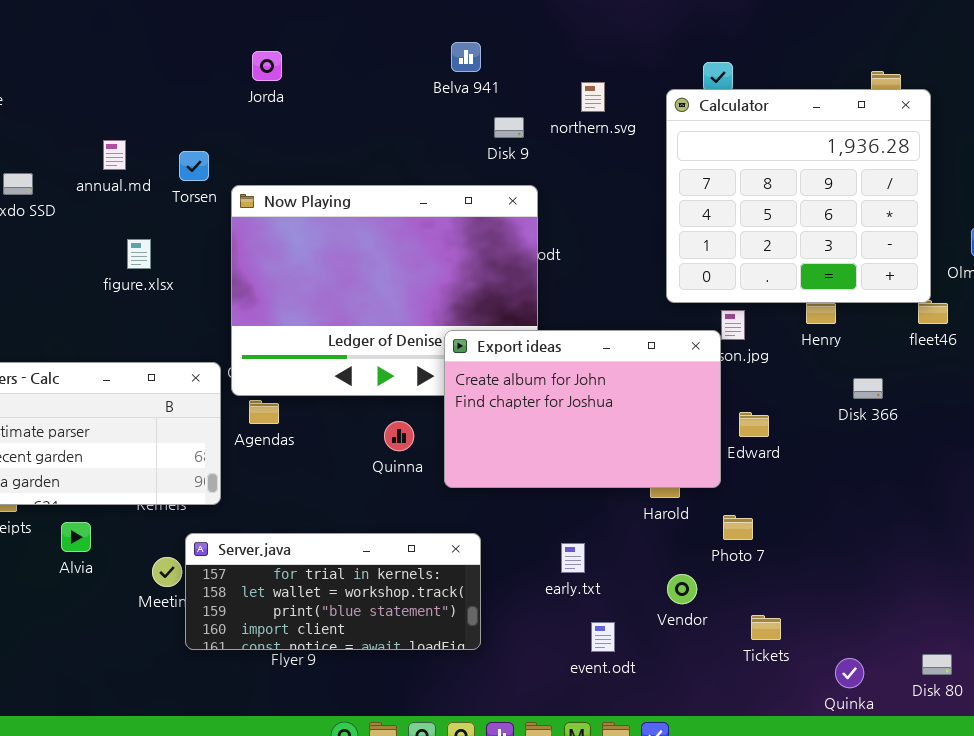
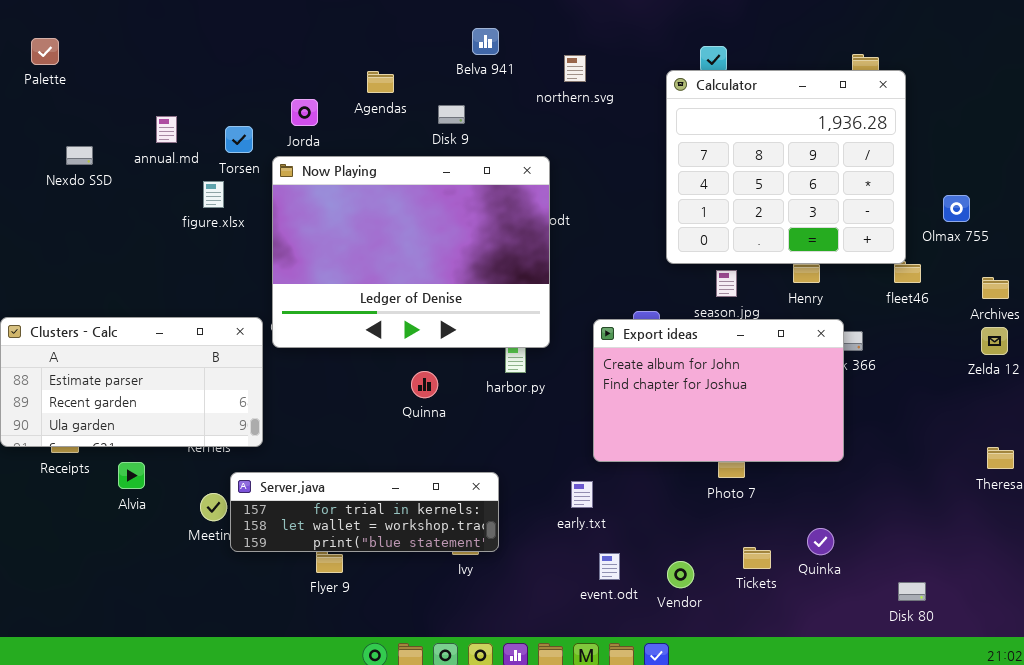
Jorda: [252,51,282,81] -> [291,99,318,126], moved
northern.svg: [581,82,605,112] -> [564,55,586,82], moved
Disk 9: [494,117,524,138] -> [438,105,465,124], moved
figure.xlsx: [127,239,151,269] -> [203,181,224,208], moved
Export ideas: [444,330,721,488] -> [593,319,844,462], moved
Agendas: [249,400,279,424] -> [367,71,394,93], moved
Server.java: [185,533,481,650] -> [230,472,499,552], resized
Vendor: [667,574,697,604] -> [667,561,694,588], moved
Quinka: [835,658,864,688] -> [807,528,834,555], moved

